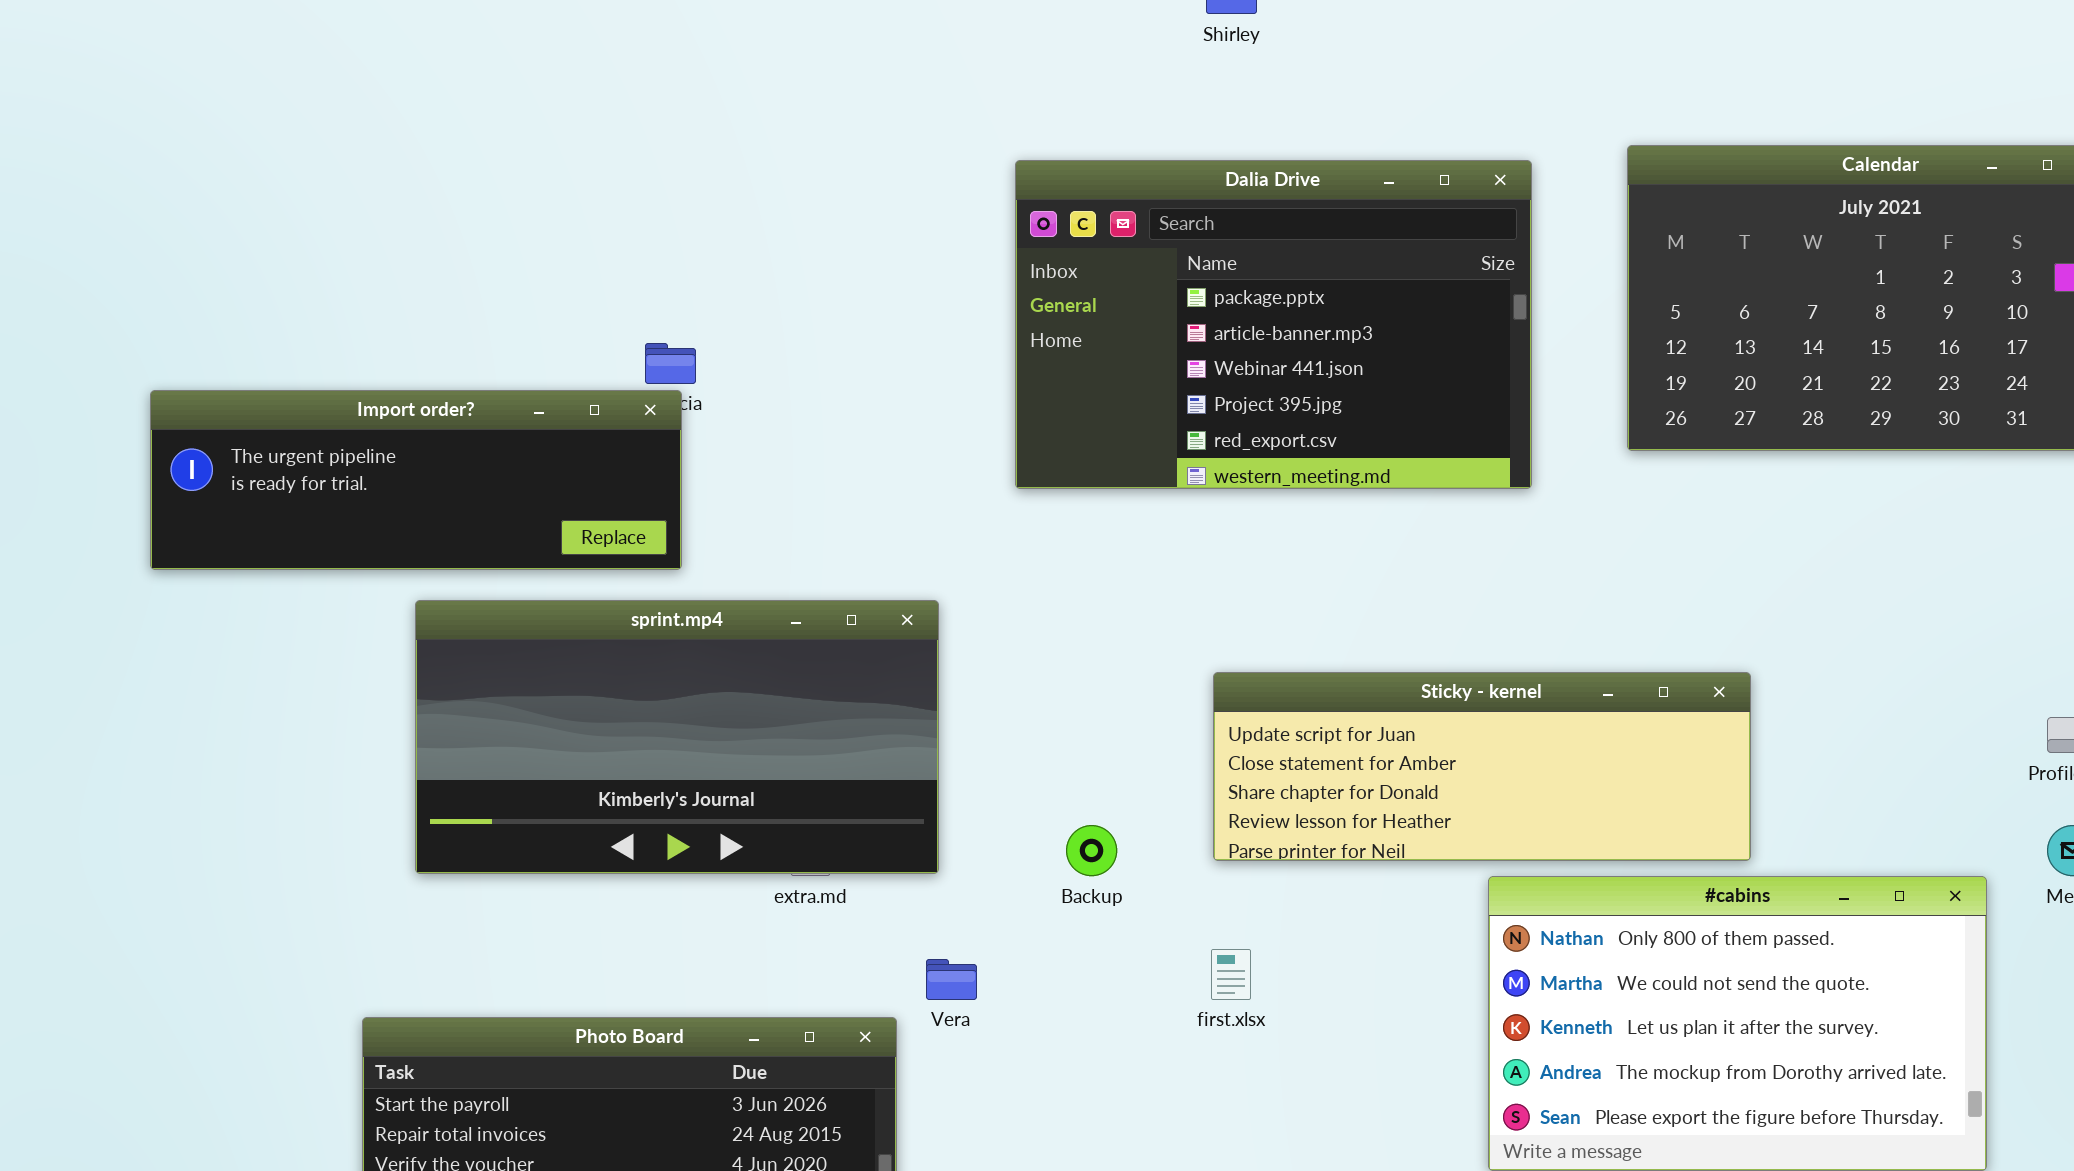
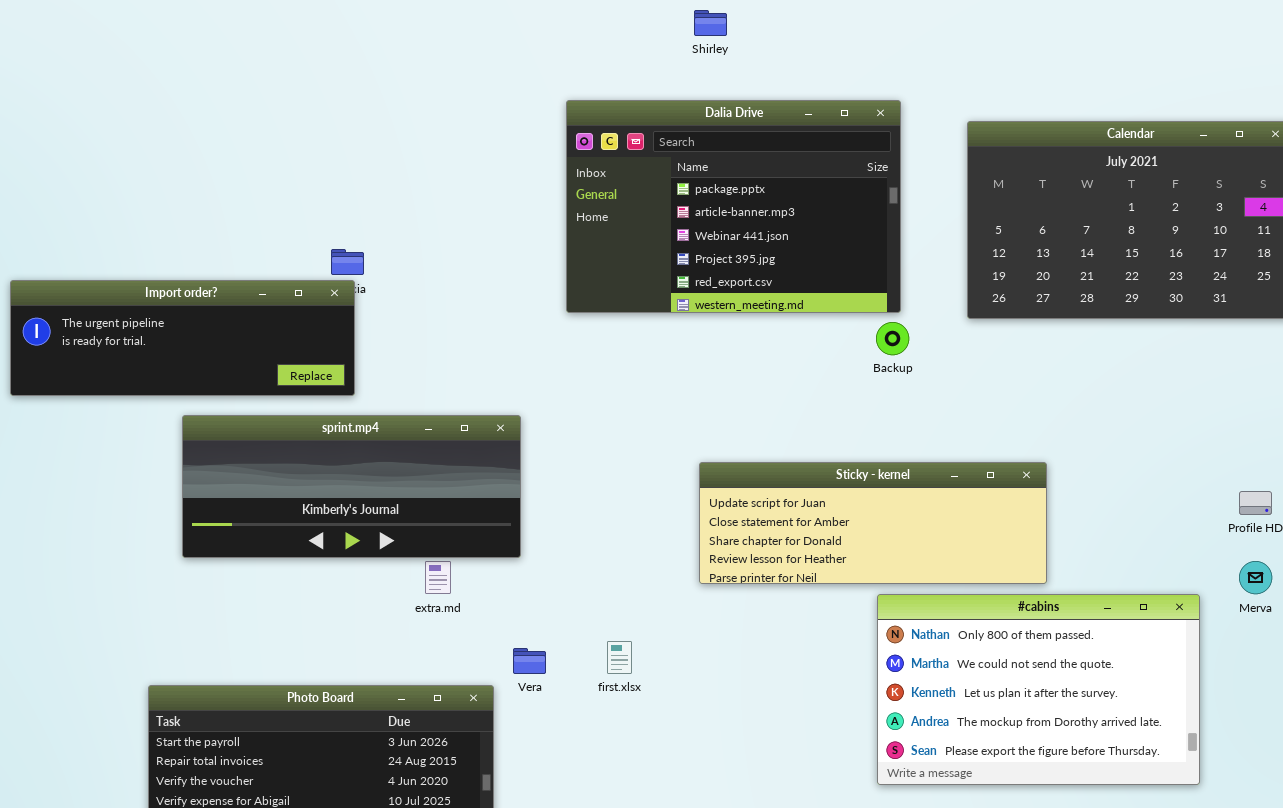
Dalia Drive: [1015,160,1532,489] -> [566,100,901,313], moved
sprint.mp4: [415,600,939,874] -> [182,415,521,558], resized
Backup: [1066,825,1117,876] -> [876,322,909,355], moved
first.xlsx: [1211,949,1251,1000] -> [607,641,632,674], moved

